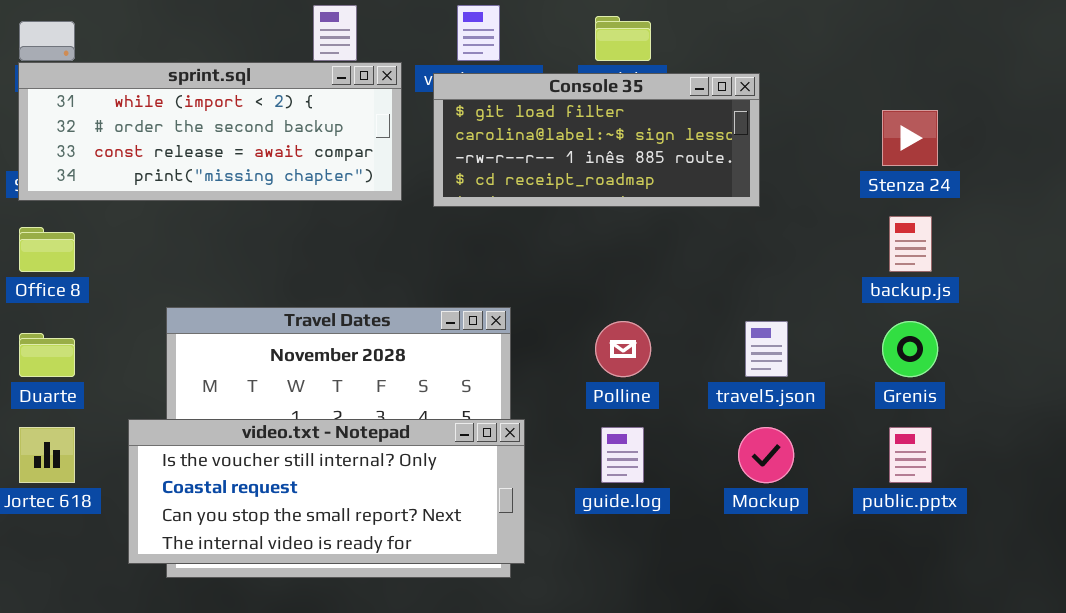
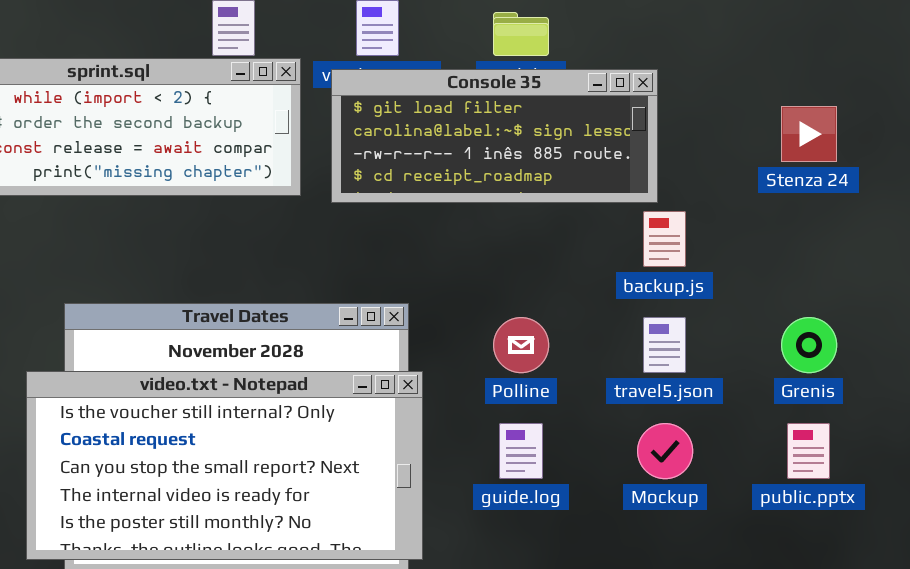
backup.js: [889,216,932,272] -> [643,211,686,267], moved
video.txt - Notepad: [128,419,525,564] -> [26,371,423,560], resized

